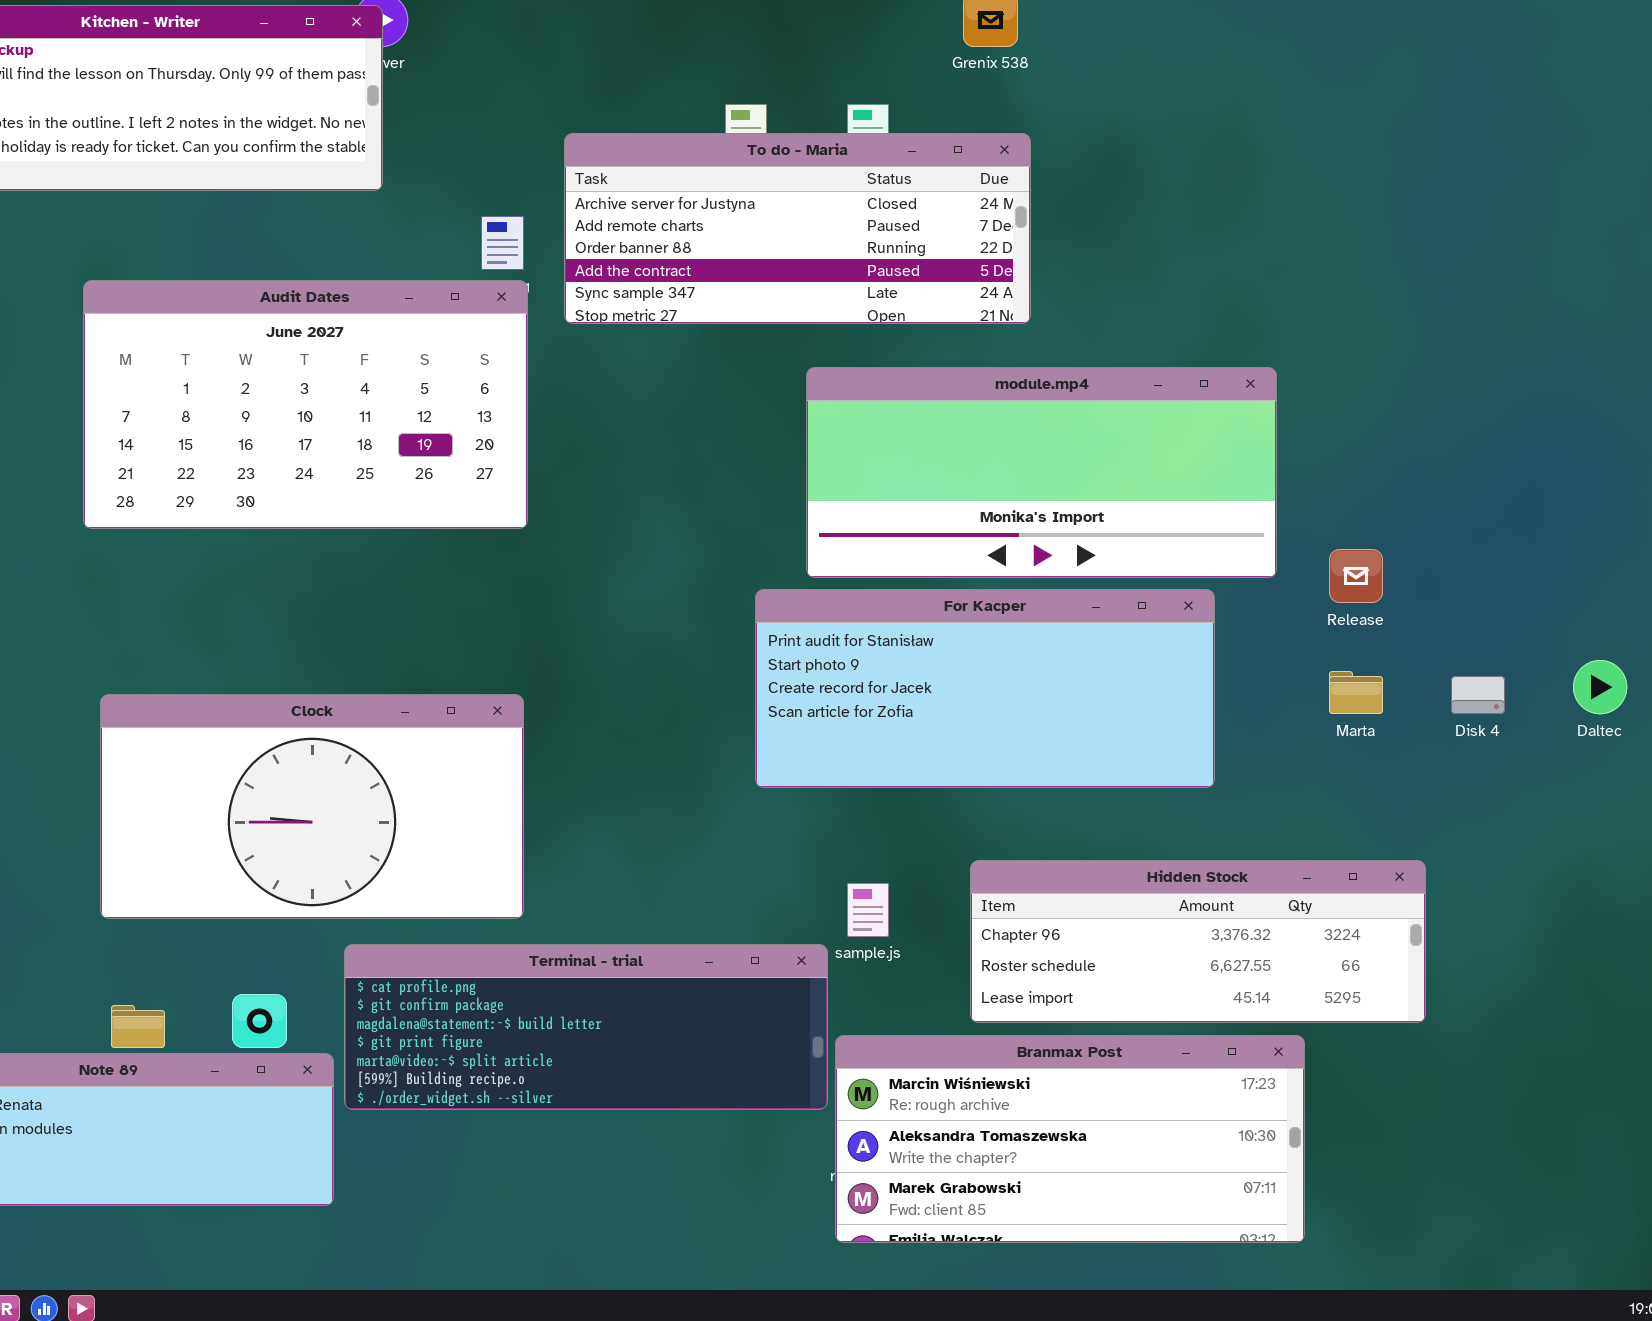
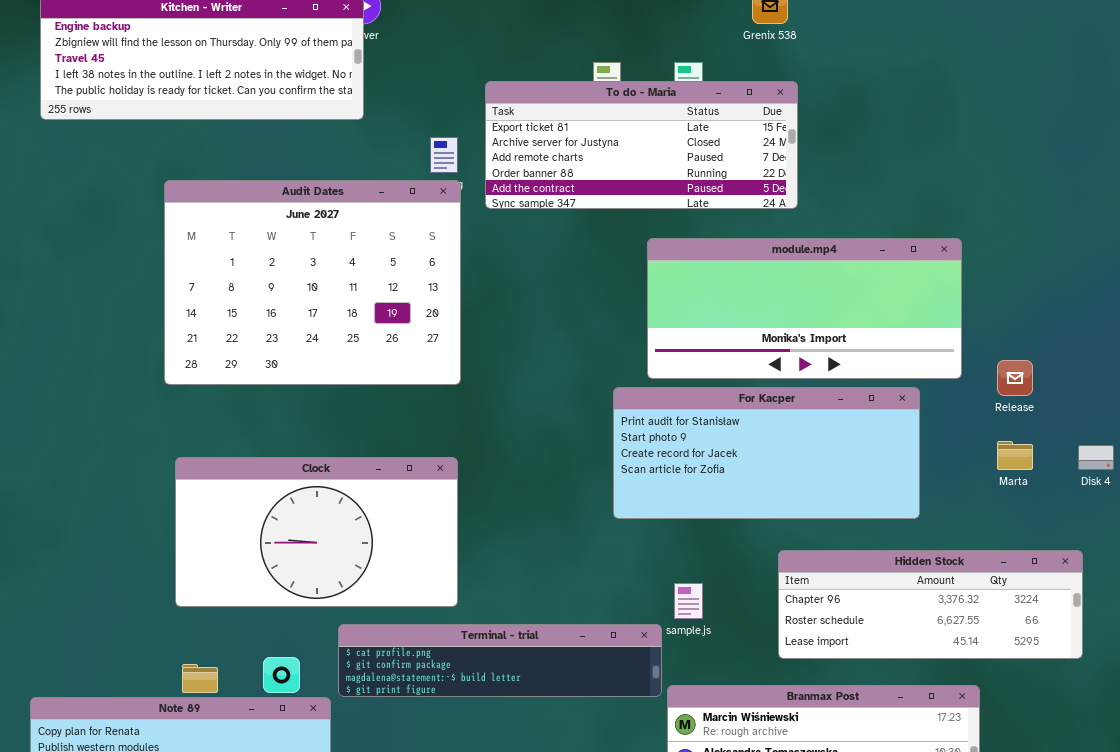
To do - Maria: [564,133,1031,324] -> [485,81,798,209], scrolled up 1 row
Audit Dates: [83,280,528,529] -> [164,180,461,385], resized
Hidden Stock: [970,860,1426,1023] -> [778,550,1083,659], moved
Terminal - trial: [344,944,828,1110] -> [338,624,662,697], resized

